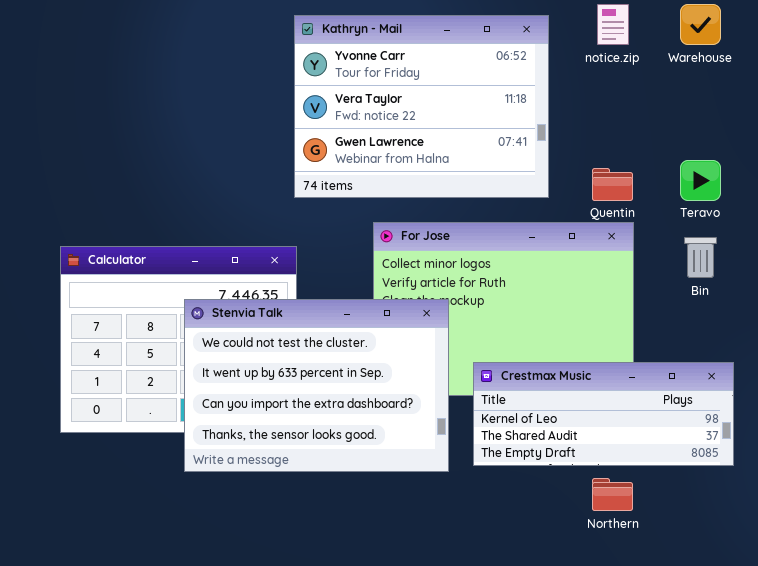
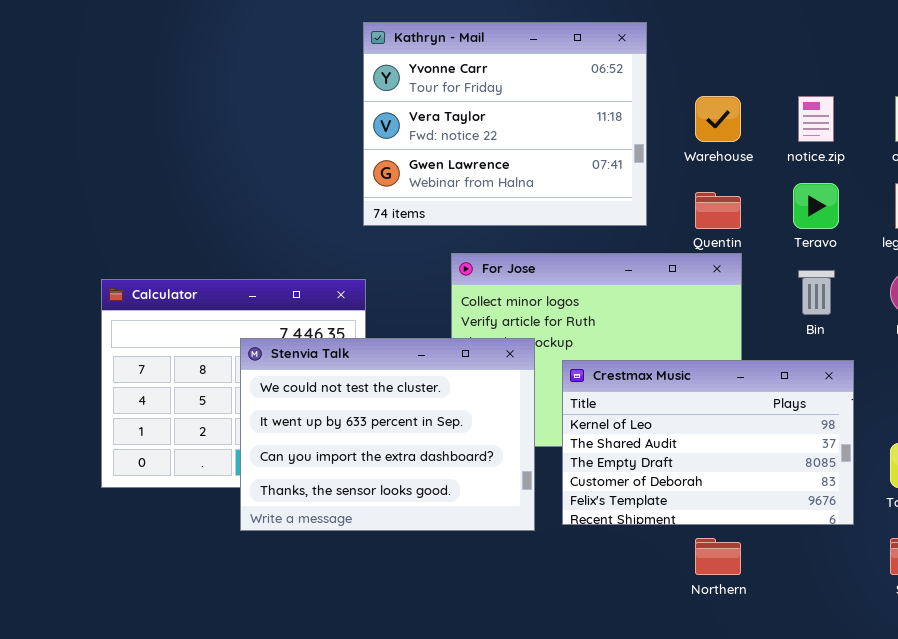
notice.zip: [597,4,629,45] -> [798,96,834,142], moved
Warehouse: [680,4,721,45] -> [695,96,741,142], moved
Crestmax Music: [473,362,734,466] -> [562,360,854,525], resized

